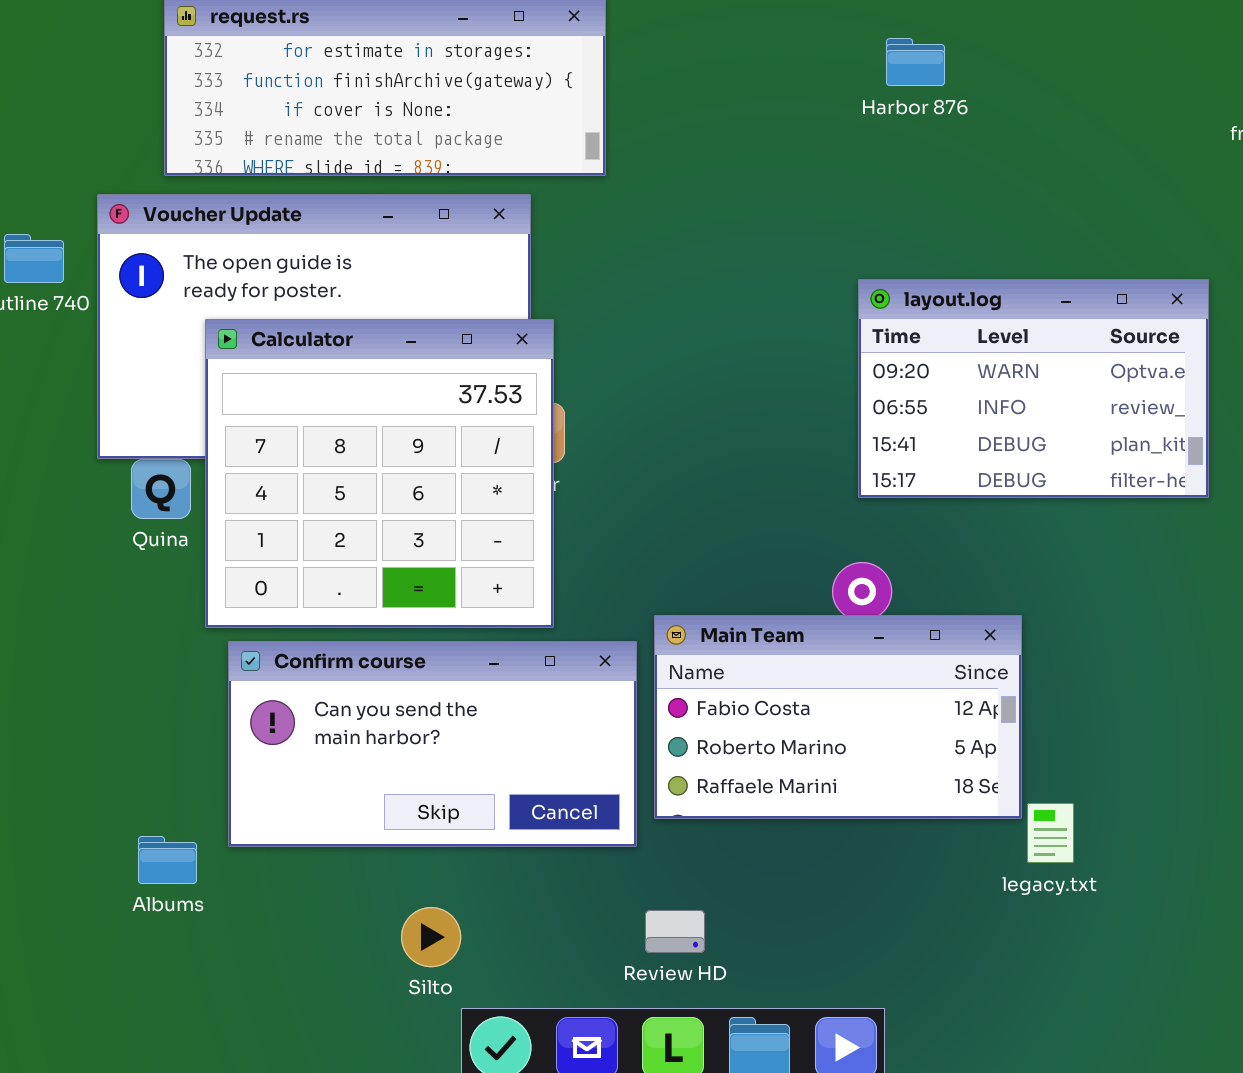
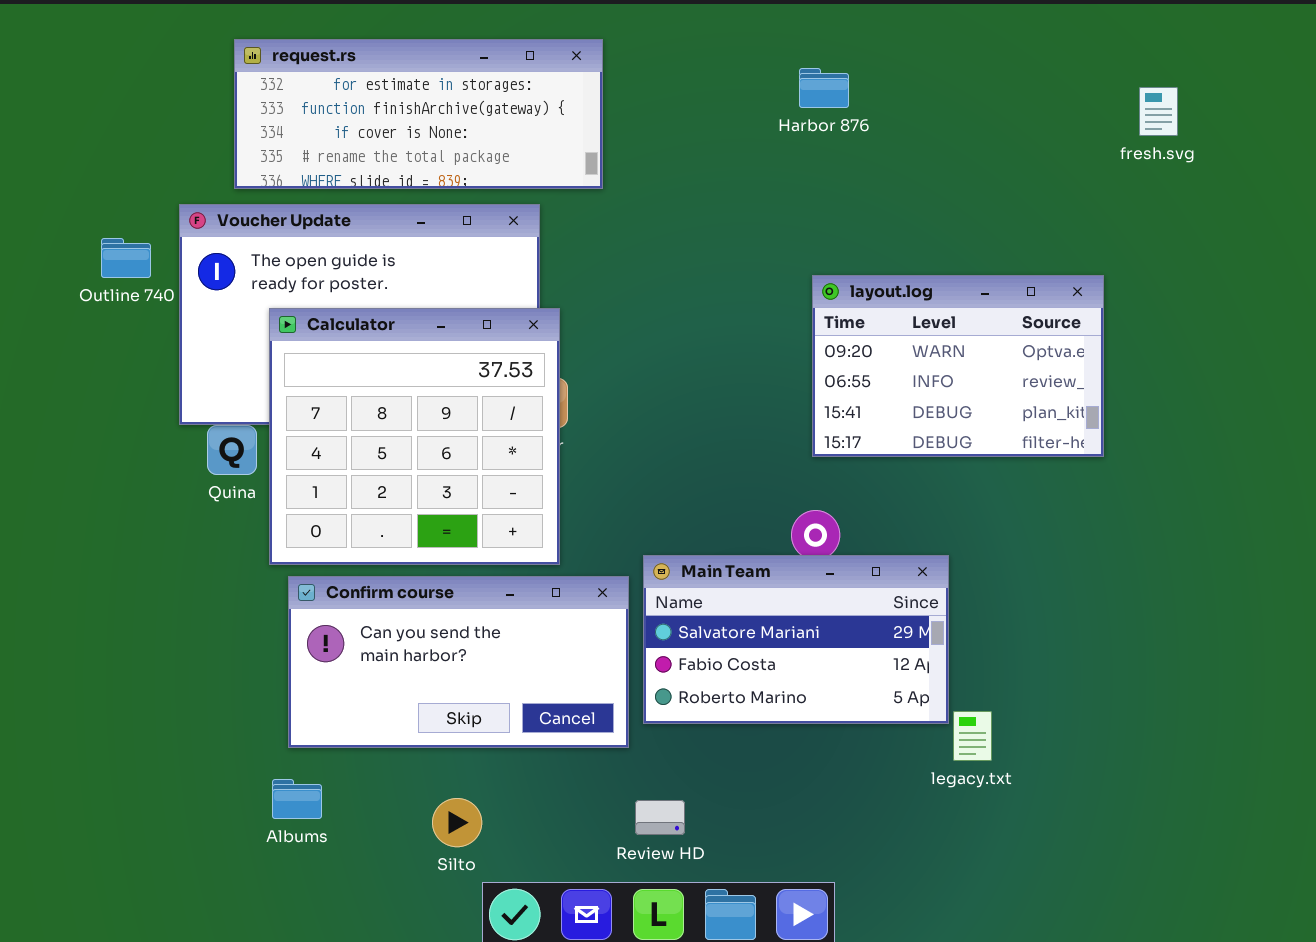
Harbor 876: [886,38,945,86] -> [799,68,849,108], moved
Main Team: [654,615,1022,819] -> [643,555,949,724], scrolled up 1 row
Albums: [138,836,197,884] -> [272,779,322,819], moved

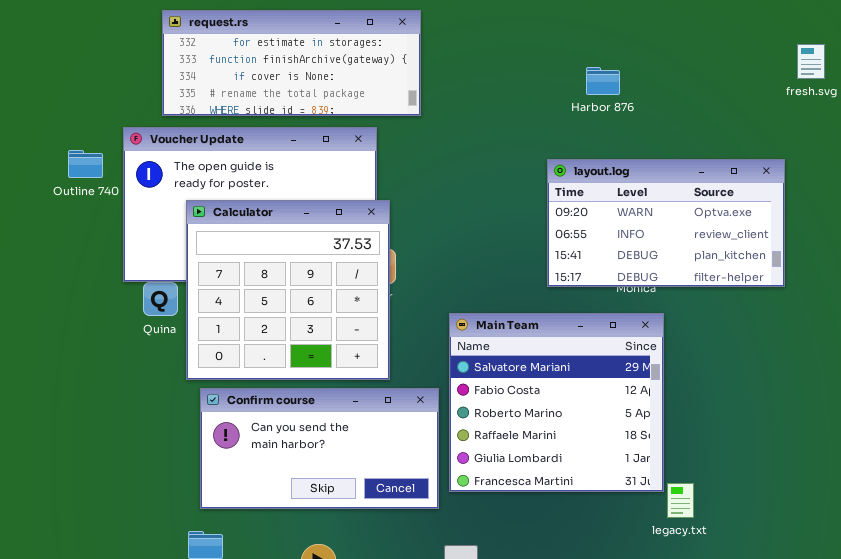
Harbor 876: [799,68,849,108] -> [586,67,620,95], moved
layout.log: [812,275,1104,457] -> [547,159,785,287], moved, resized
Main Team: [643,555,949,724] -> [449,313,664,492], resized

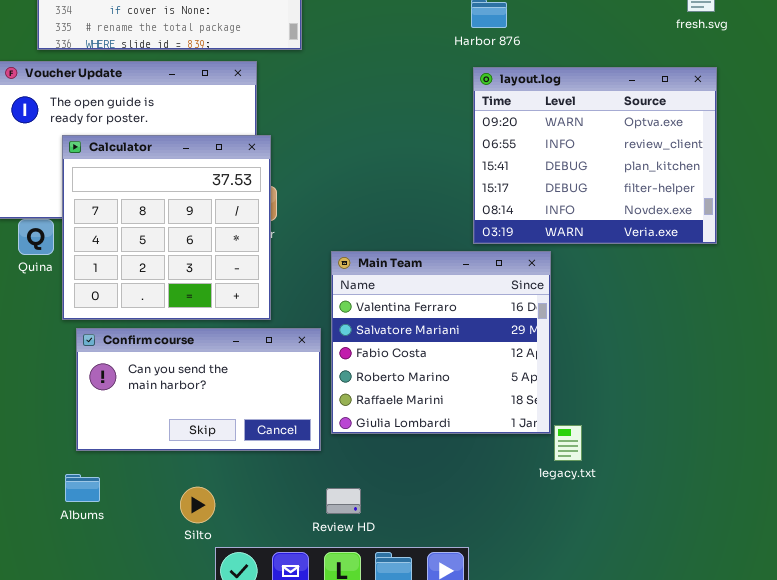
layout.log: [547,159,785,287] -> [473,67,717,244], moved, resized
Main Team: [449,313,664,492] -> [331,251,551,434], scrolled up 1 row

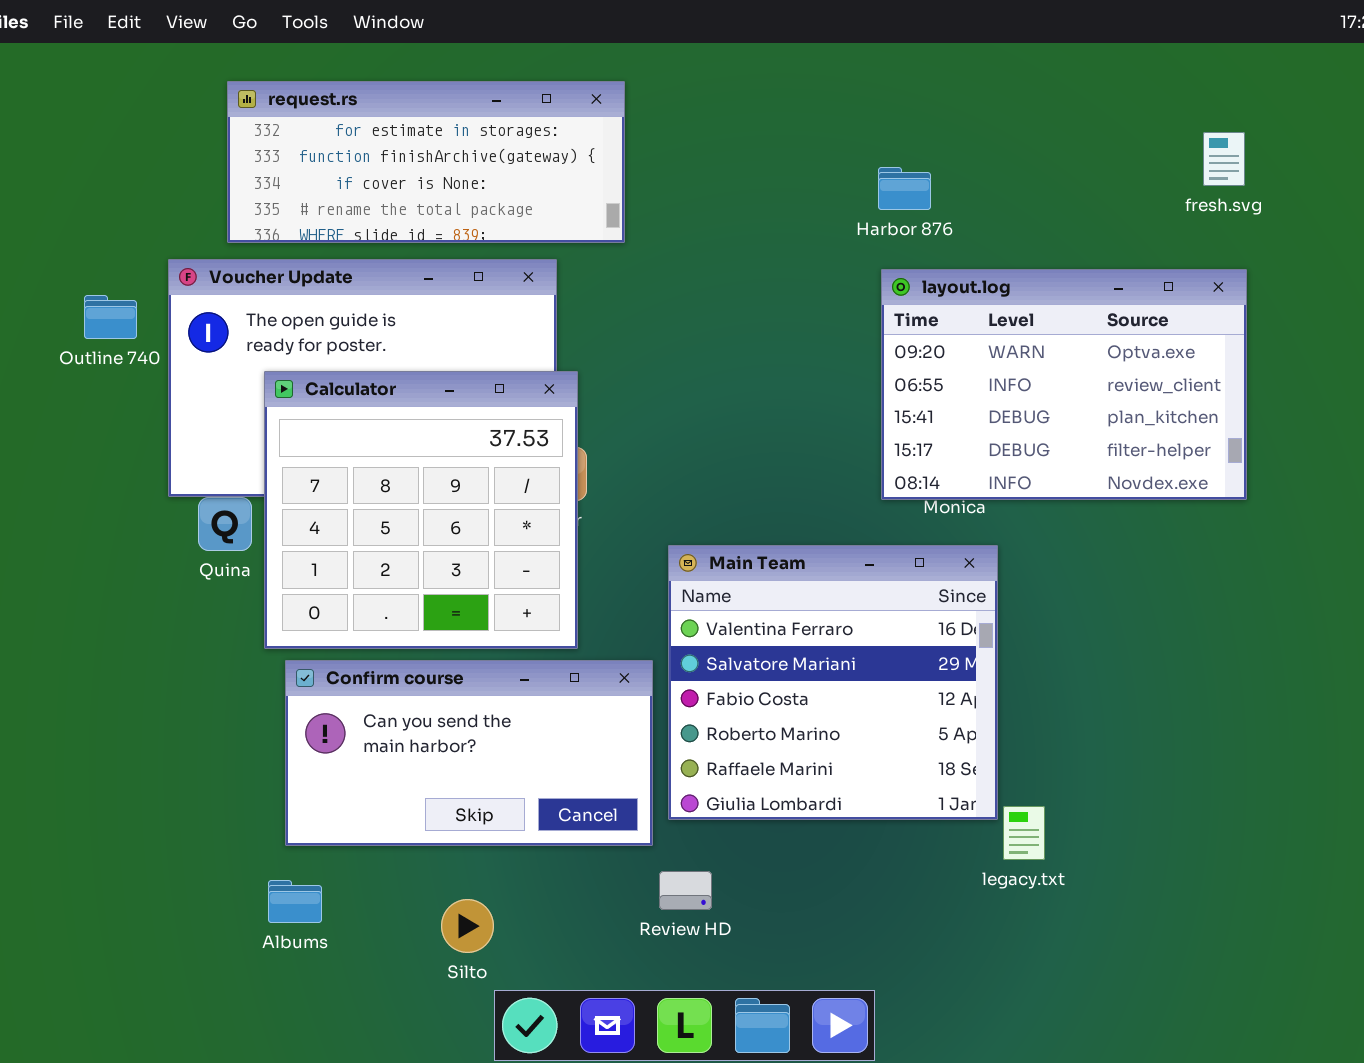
layout.log: [473,67,717,244] -> [881,269,1247,500], resized
Review HD: [326,488,361,514] -> [659,871,712,910], moved

